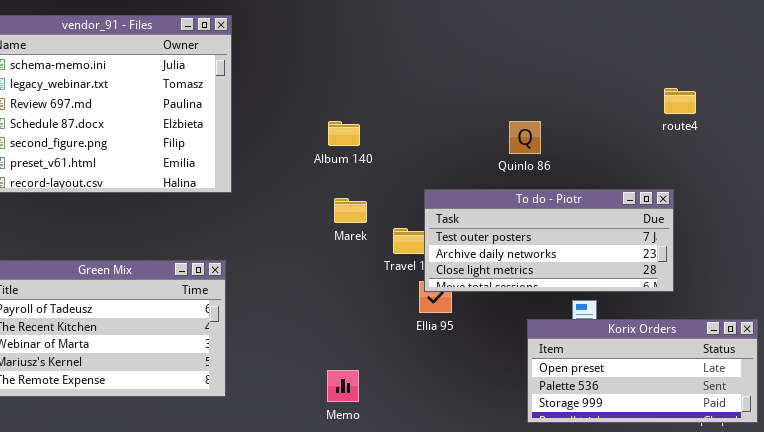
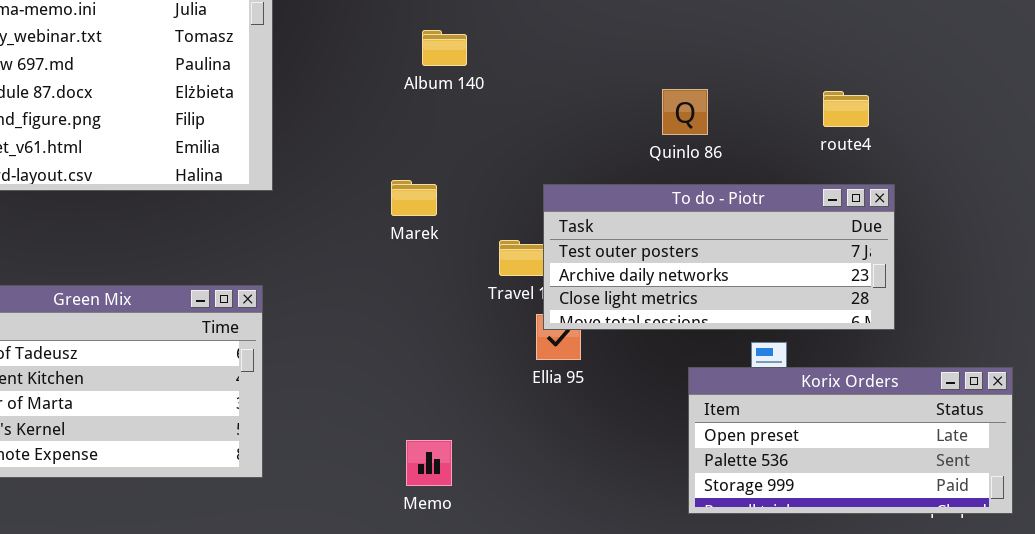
route4: [664,88,696,114] -> [823,91,869,127], moved
Album 140: [328,121,360,146] -> [422,30,467,66], moved
Marek: [334,198,367,223] -> [391,180,437,216], moved

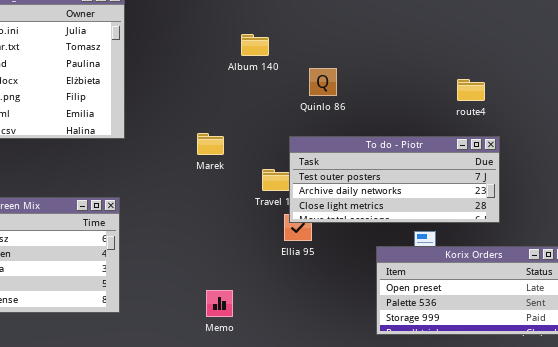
Album 140: [422,30,467,66] -> [241,34,269,56], moved
Quinlo 86: [662,89,708,135] -> [309,68,337,96], moved

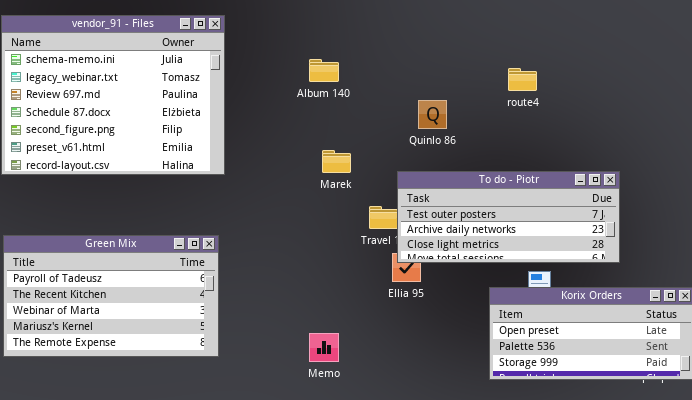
Album 140: [241,34,269,56] -> [309,59,339,82], moved
route4: [457,79,485,101] -> [508,68,537,91], moved
Marek: [197,133,224,155] -> [322,150,351,173], moved

